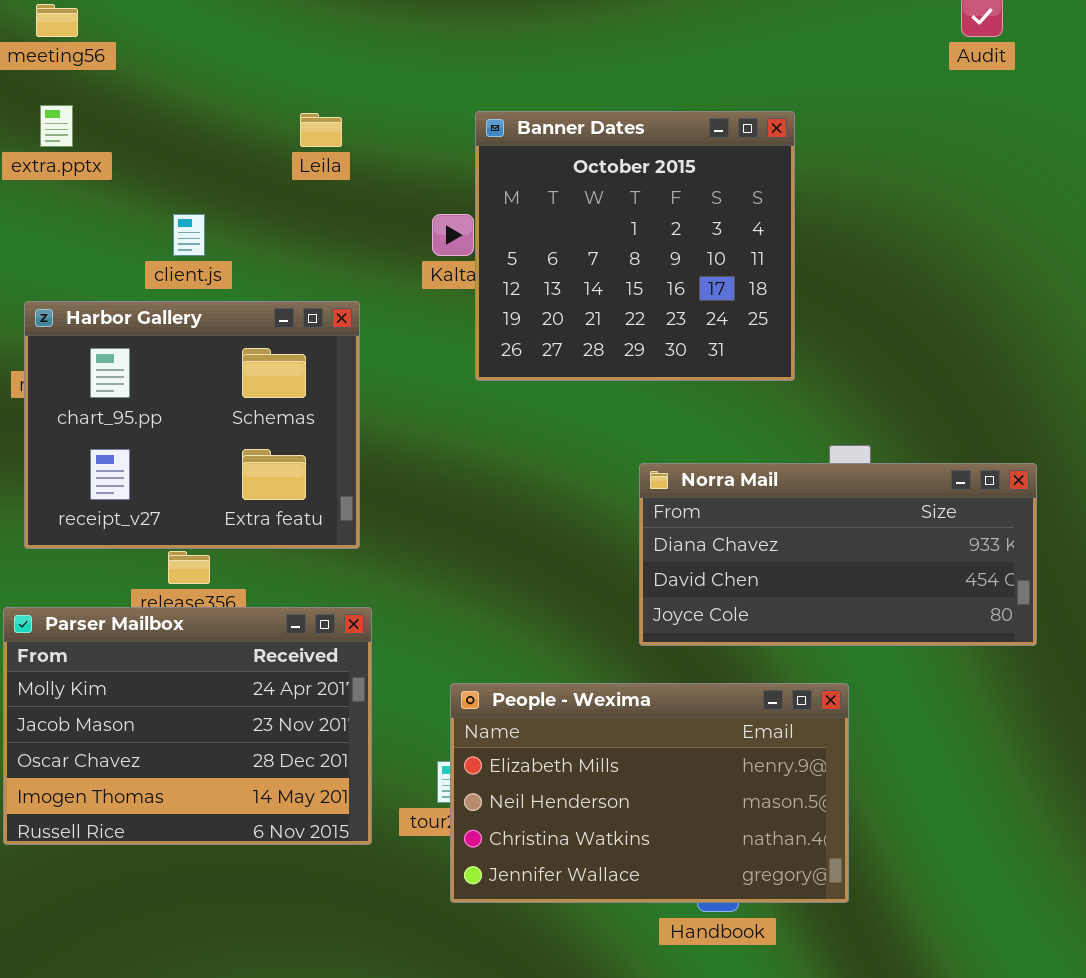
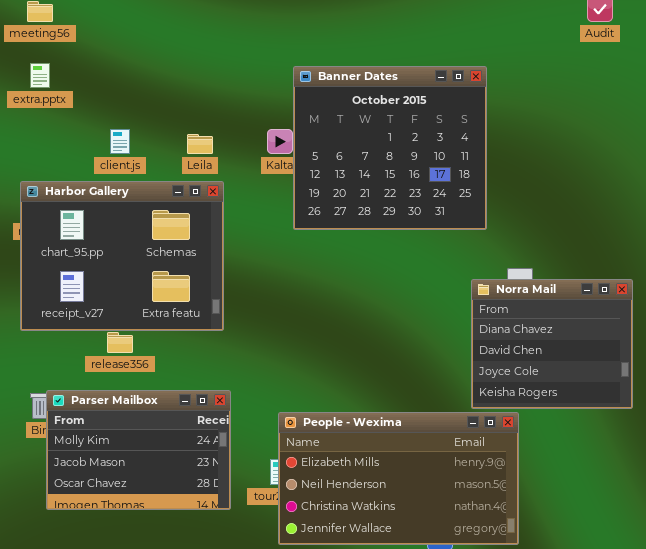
Leila: [300,113,342,147] -> [187,134,213,154], moved
Norra Mail: [639,463,1037,646] -> [471,279,633,409], resized
Parser Mailbox: [3,607,372,845] -> [46,390,231,510], resized

